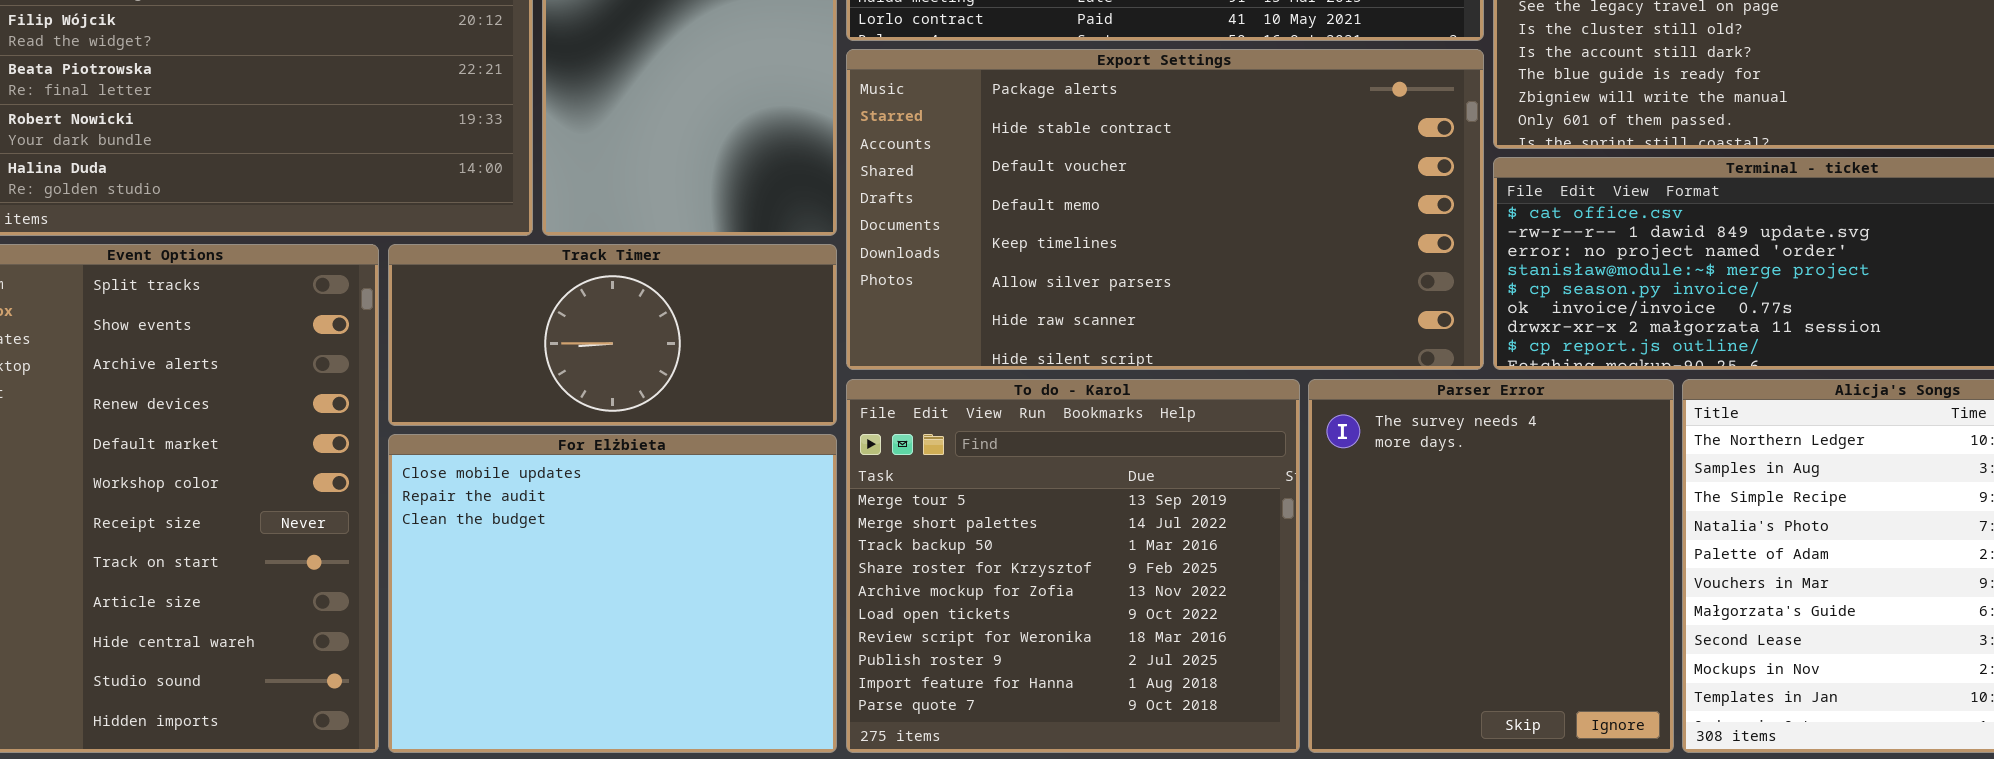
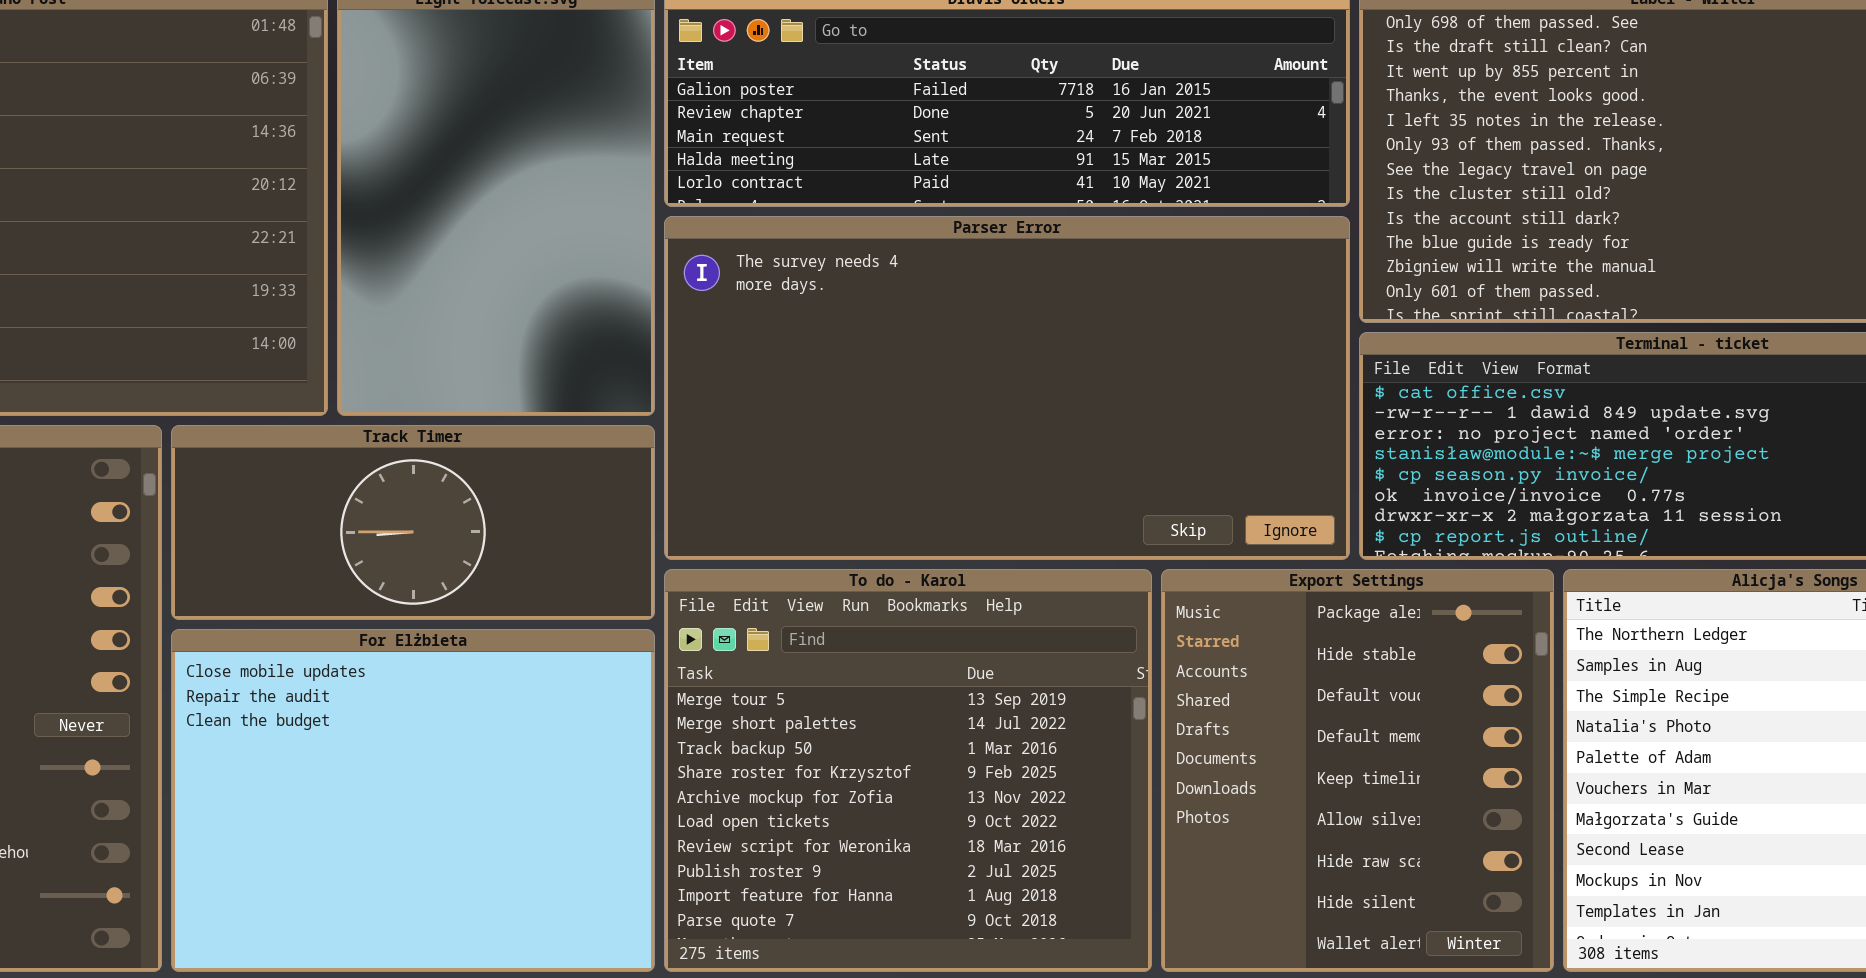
Export Settings: [846,49,1484,370] -> [1161,569,1554,972], moved, resized
Parser Error: [1308,379,1674,753] -> [664,216,1350,560], moved, resized

